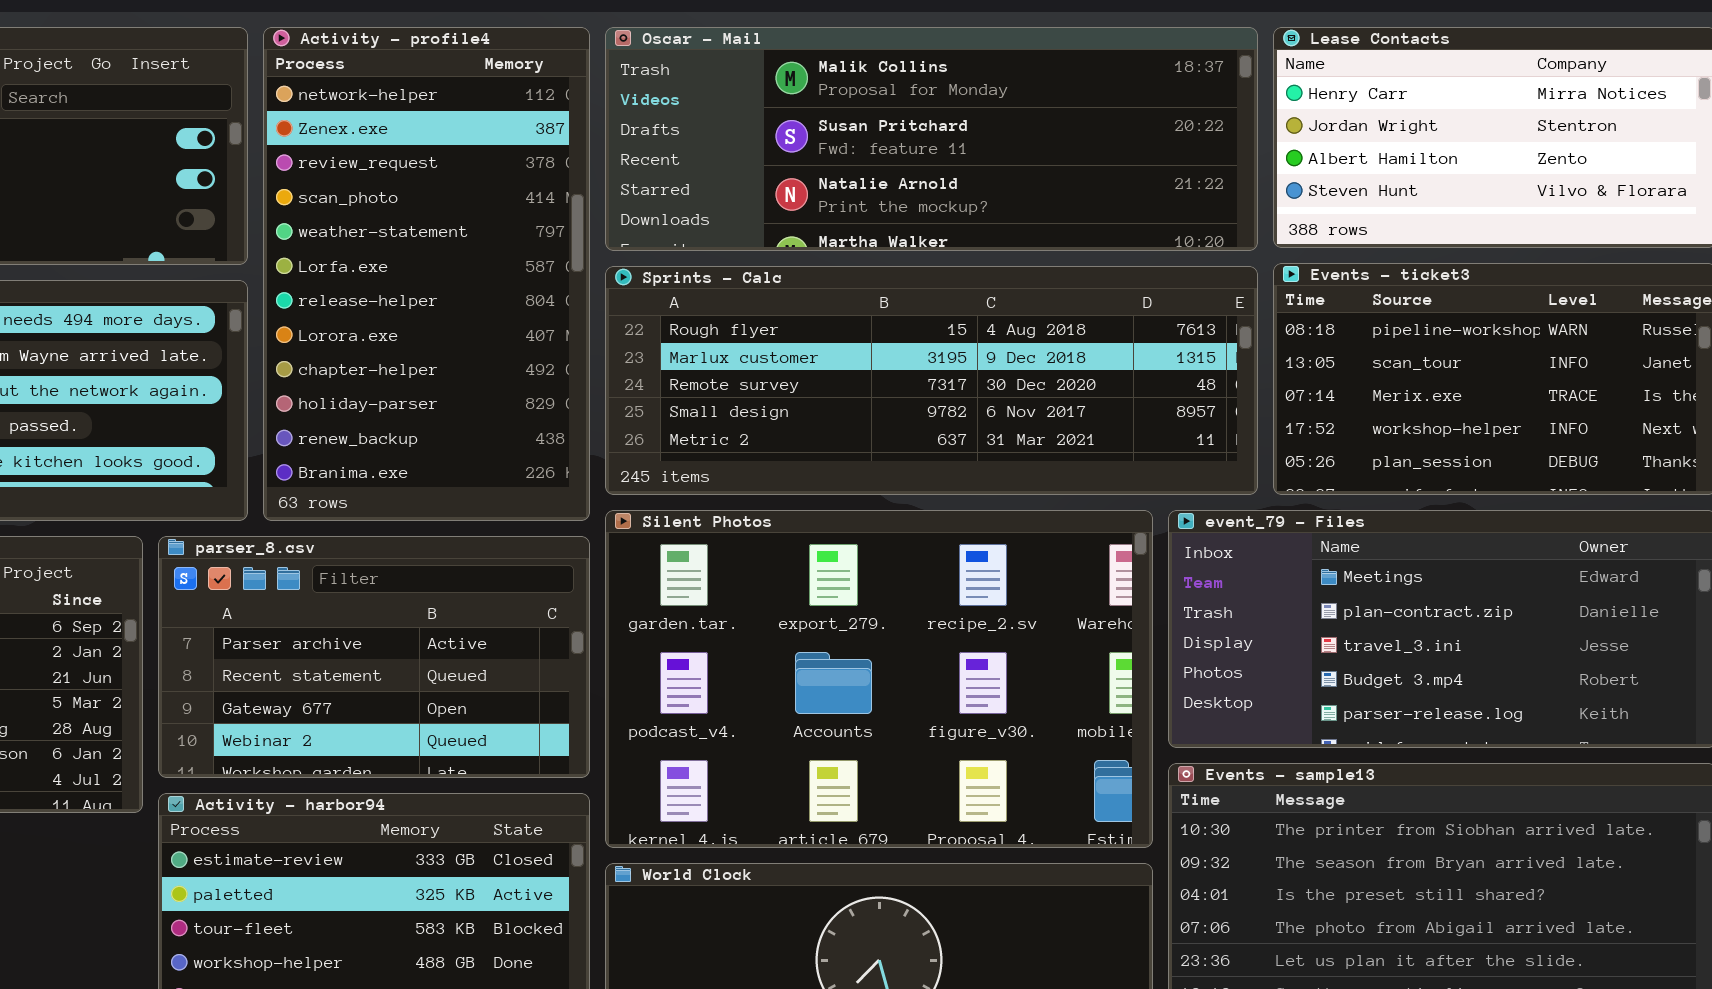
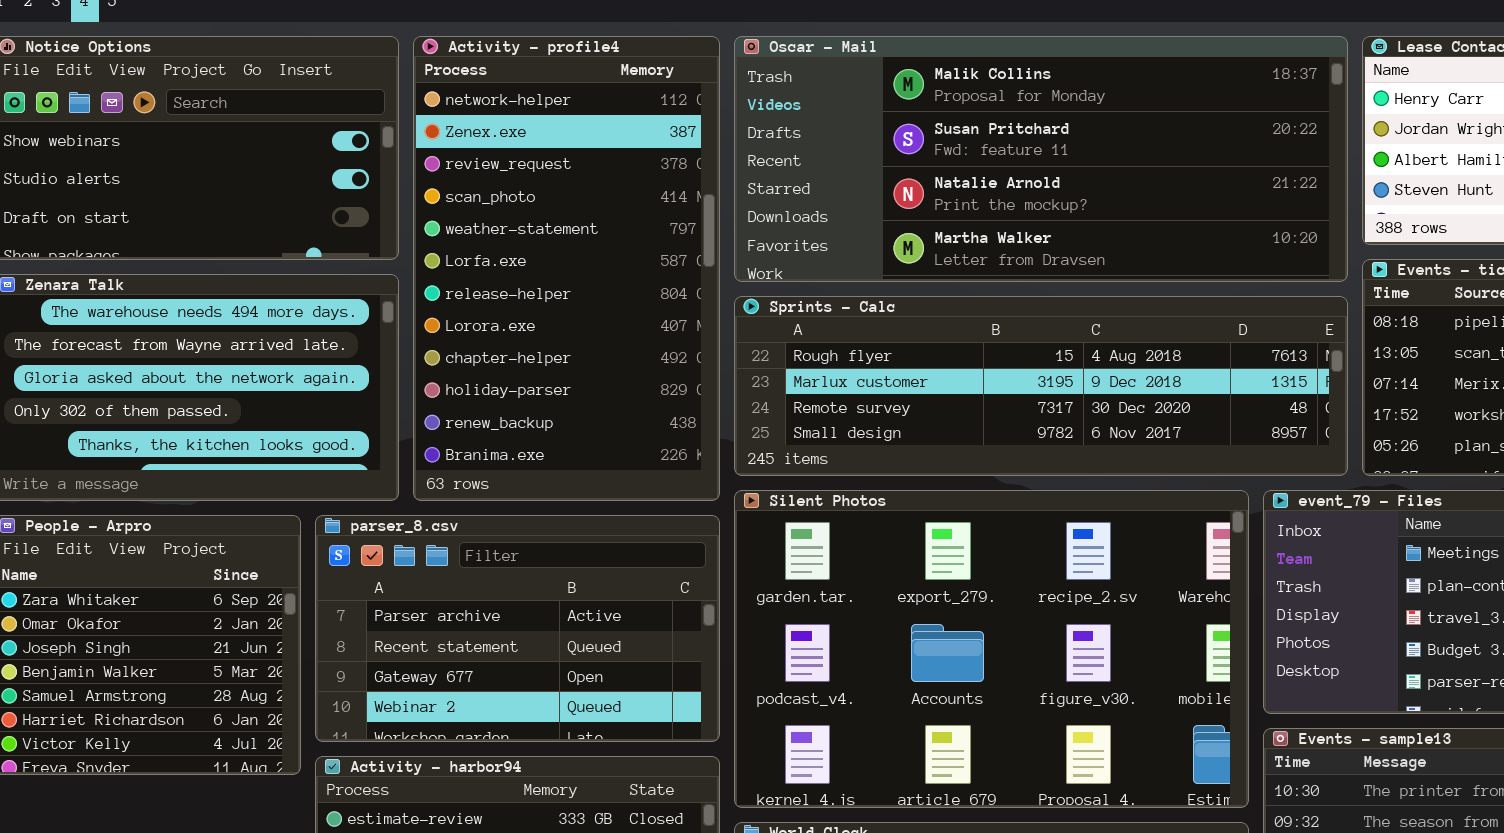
Oscar - Mail: [605,27,1258,251] -> [734,36,1348,282], resized
Sprints - Calc: [605,266,1258,495] -> [734,296,1348,476], resized

